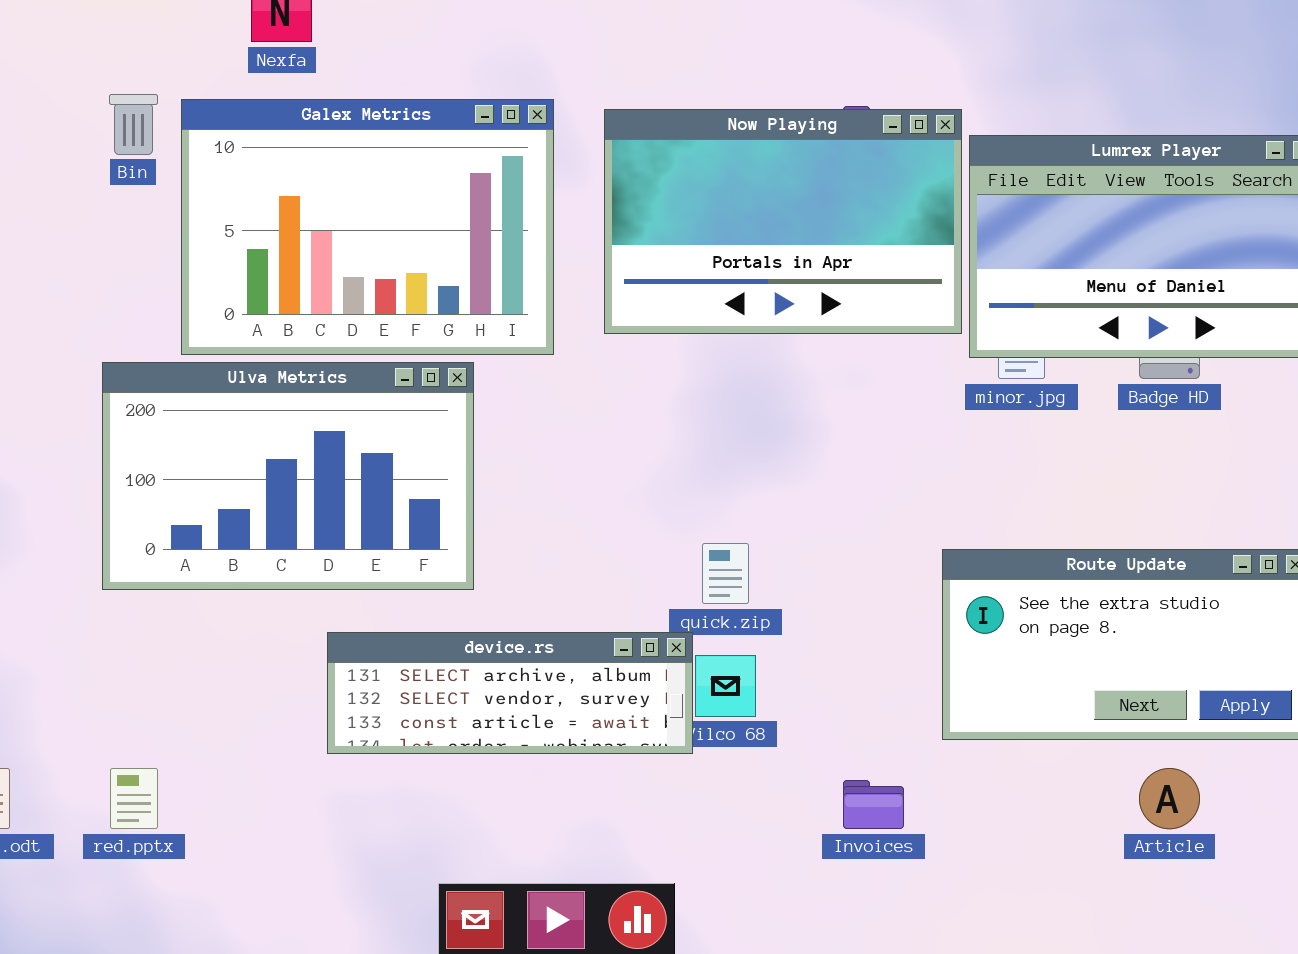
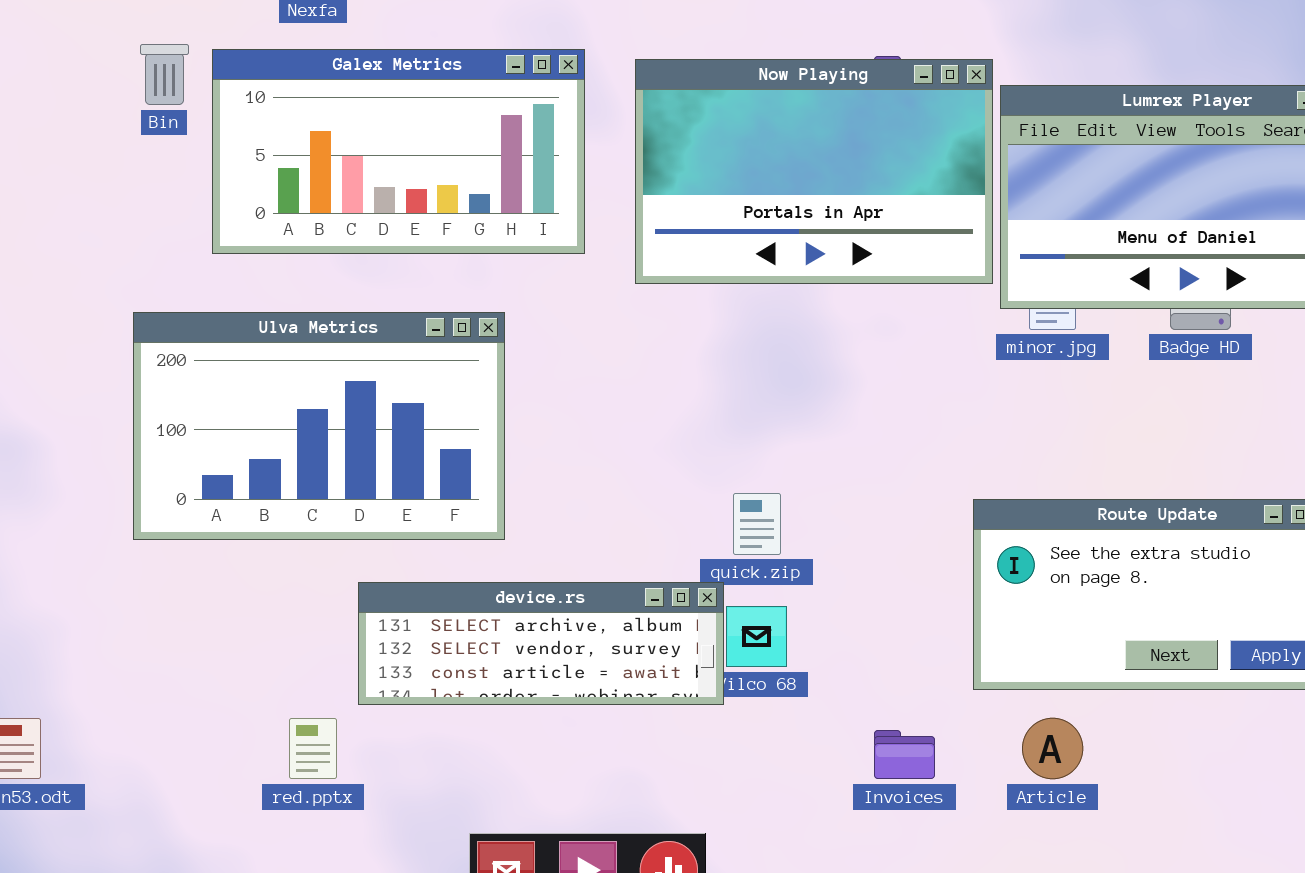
Galex Metrics: [181,99,554,355] -> [212,49,585,254], resized
red.pptx: [110,768,158,829] -> [289,718,337,779], moved
Article: [1139,768,1200,829] -> [1022,718,1083,779], moved

